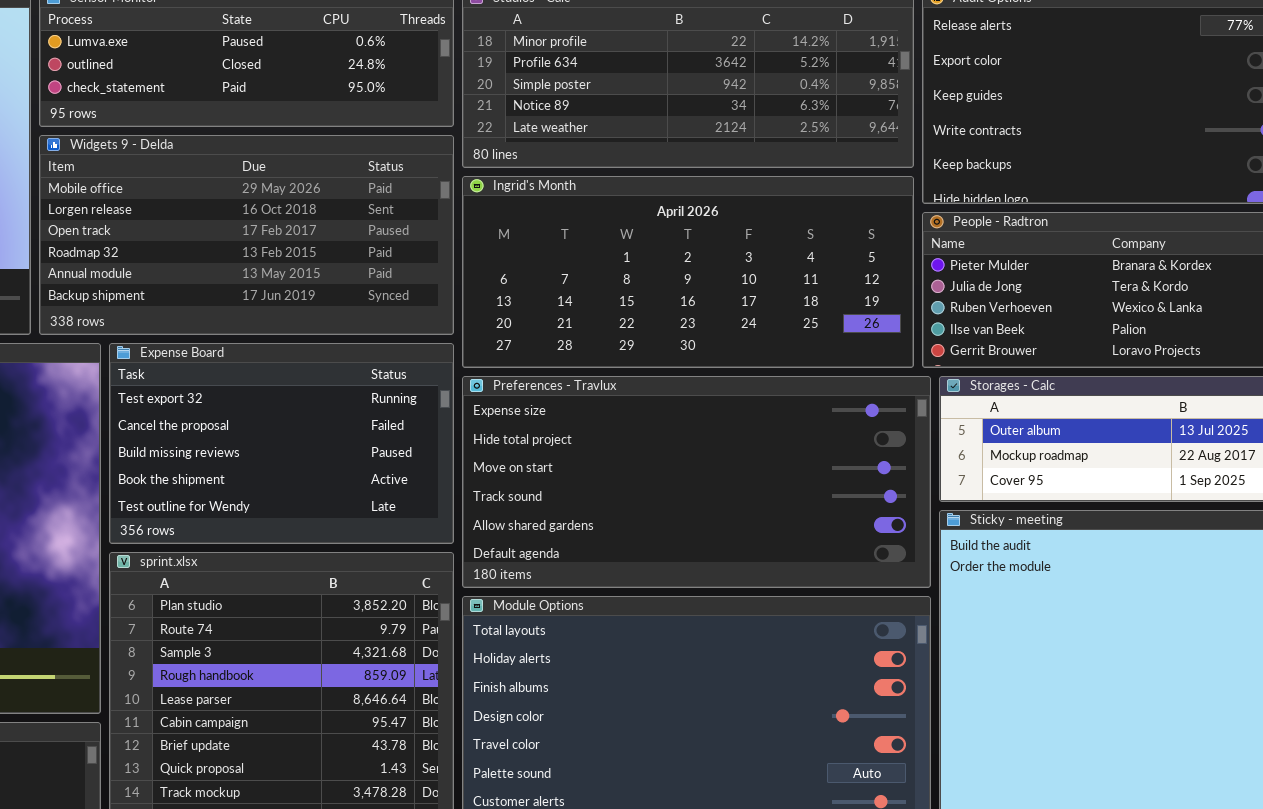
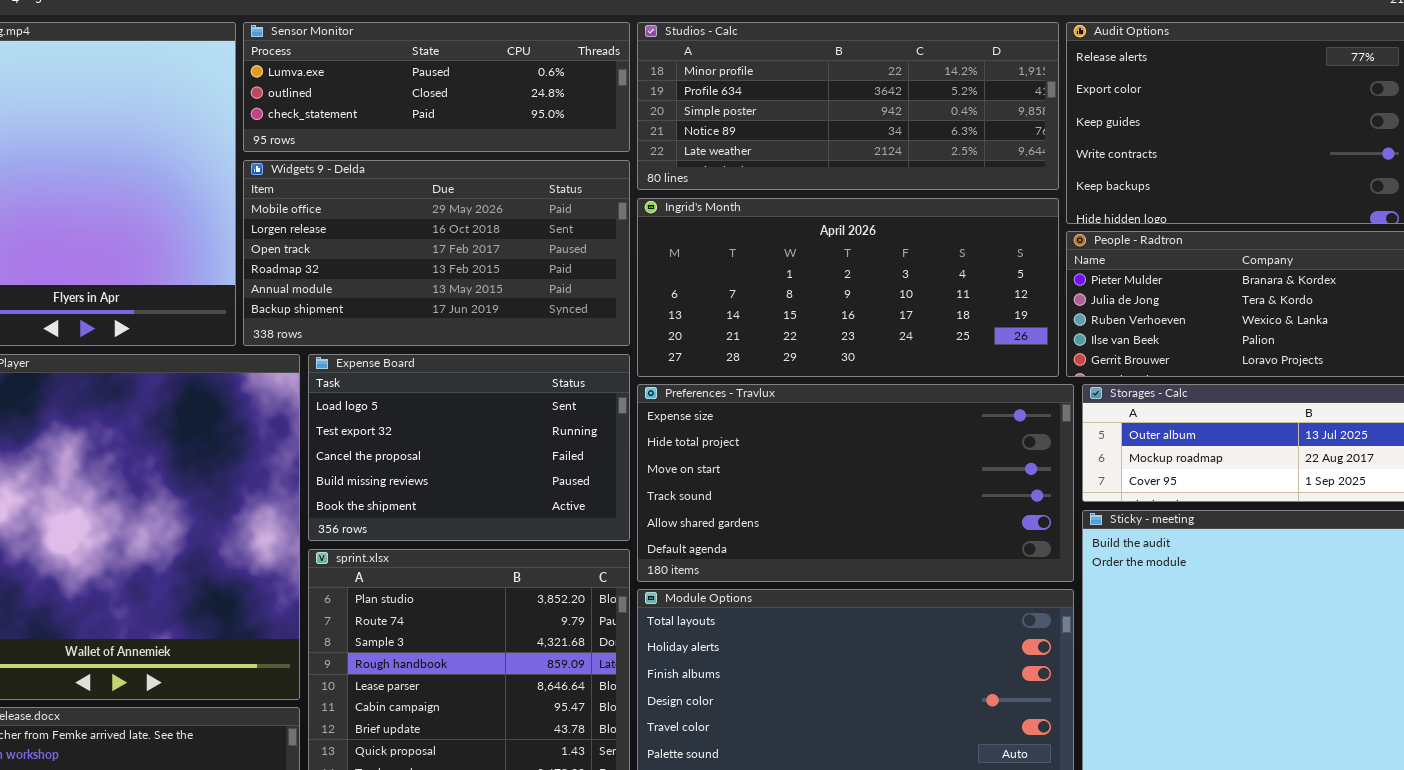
Expense Board: [109,343,454,544] -> [308,354,630,541], scrolled up 1 row

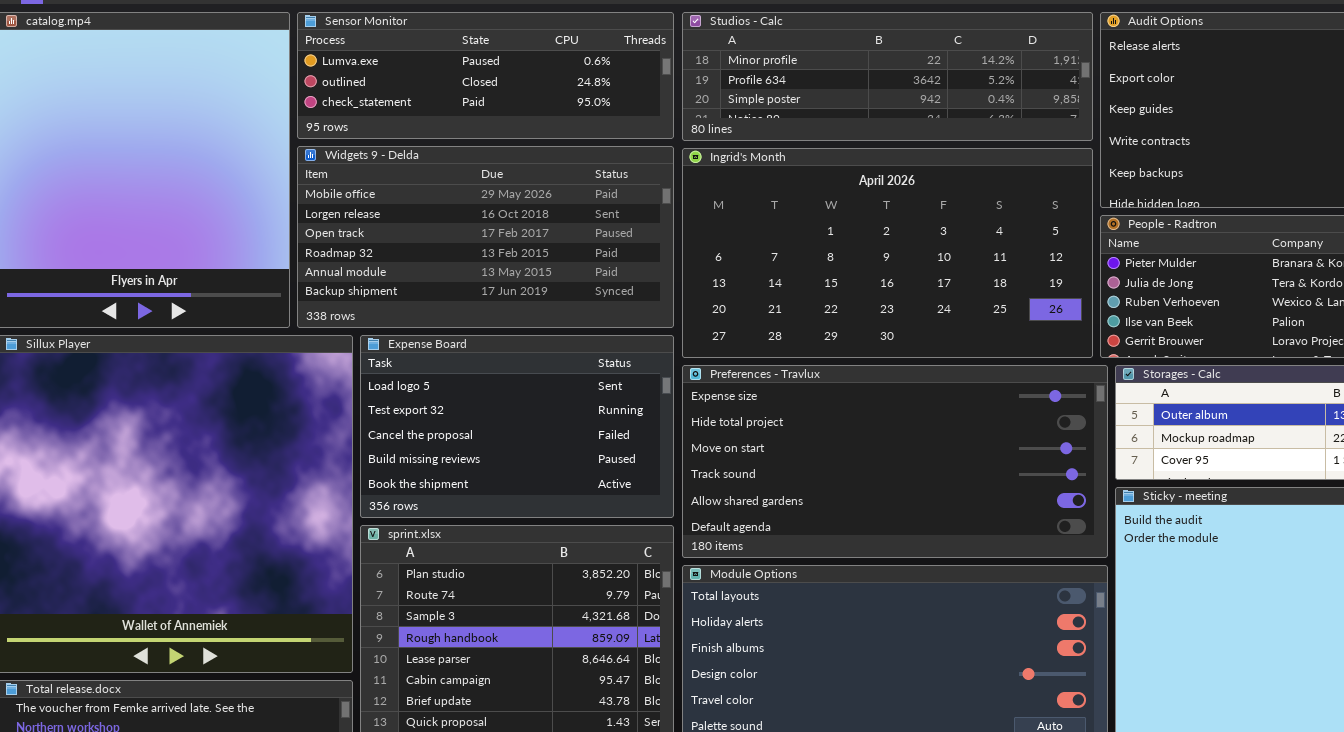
Studios - Calc: [637,22,1059,190] -> [682,12,1093,141], resized
Ingrid's Month: [637,198,1059,377] -> [682,148,1093,358], resized

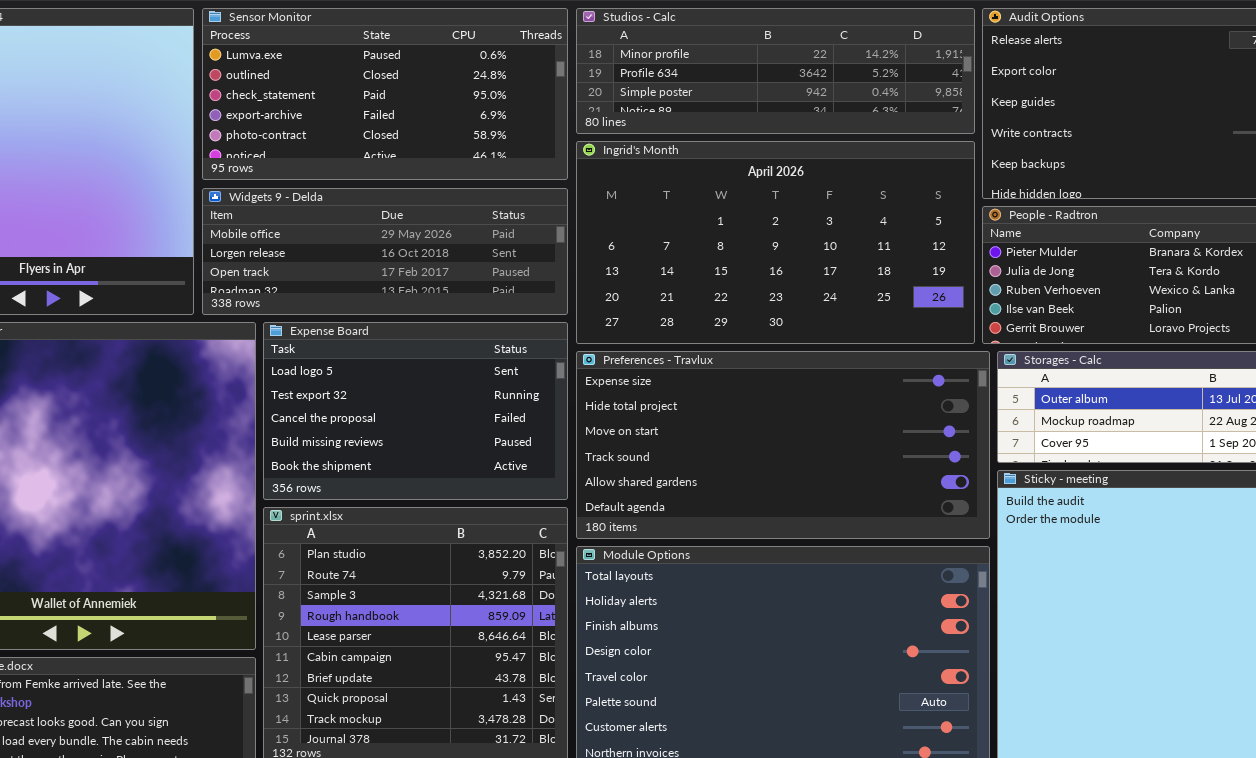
Sensor Monitor: [297,12,674,139] -> [202,8,568,180], resized
Widgets 9 - Delda: [297,146,674,328] -> [202,188,568,315], resized

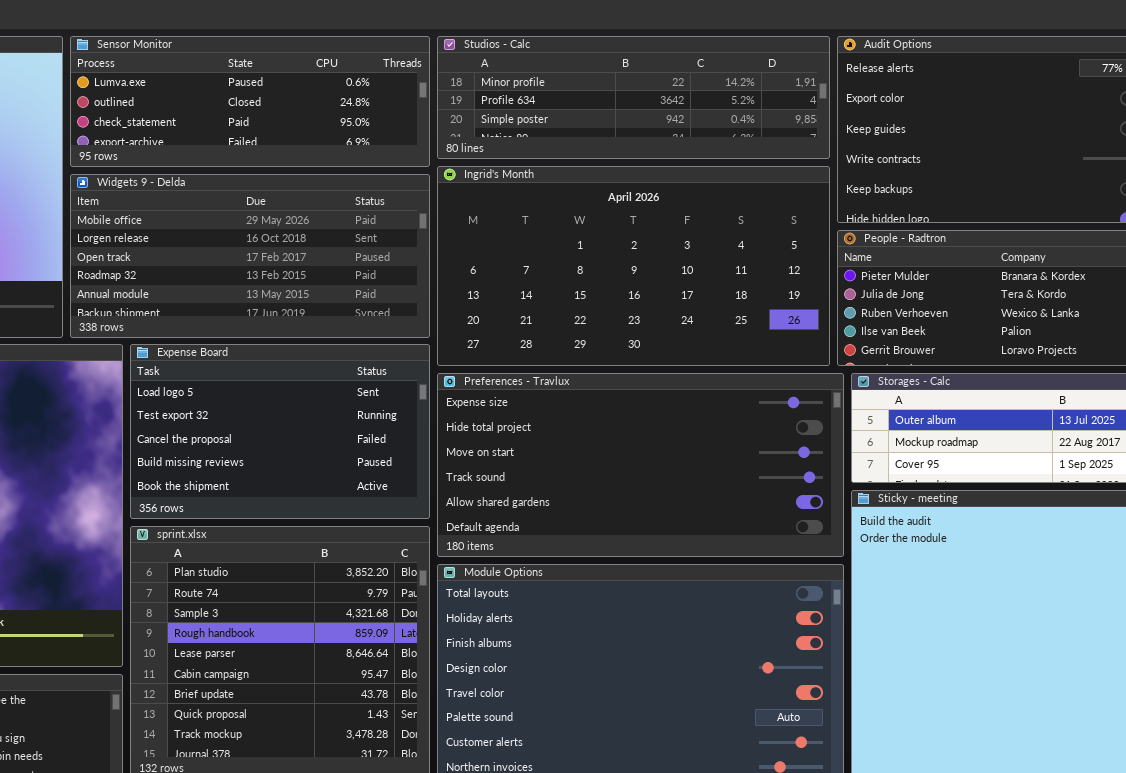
Sensor Monitor: [202,8,568,180] -> [70,36,430,167], resized
Widgets 9 - Delda: [202,188,568,315] -> [70,174,430,338], resized

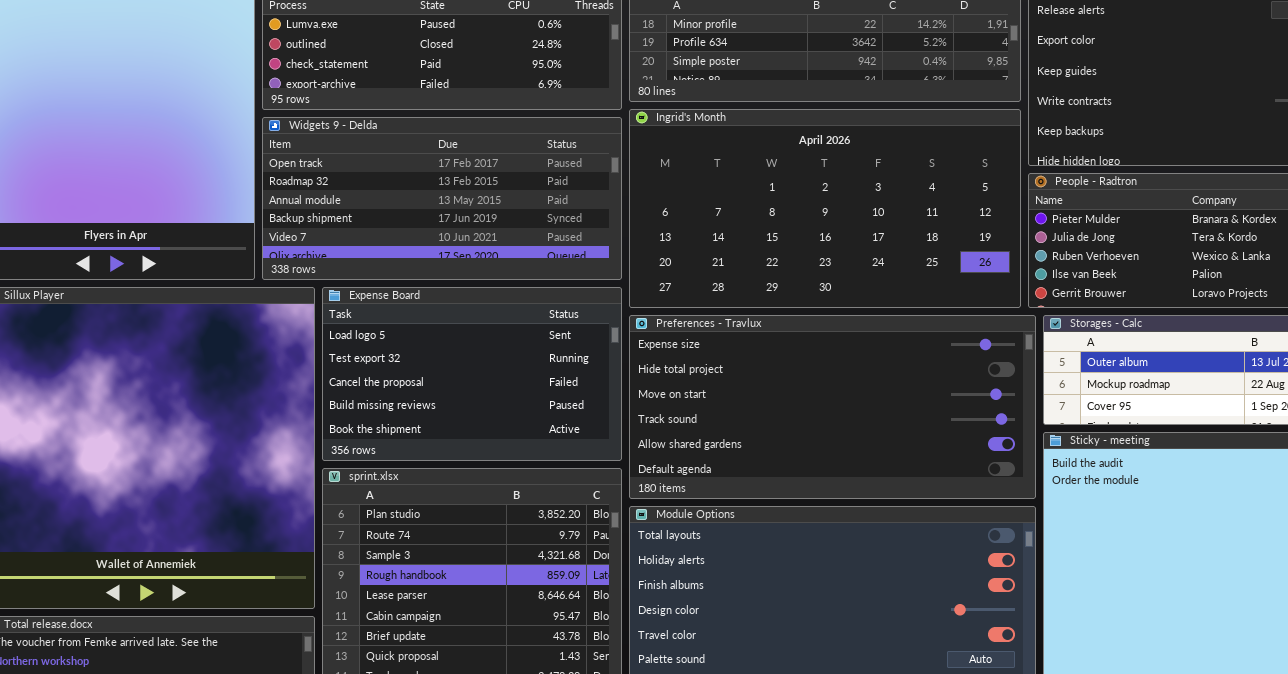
Widgets 9 - Delda: [70,174,430,338] -> [262,117,622,280], scrolled down 2 rows

